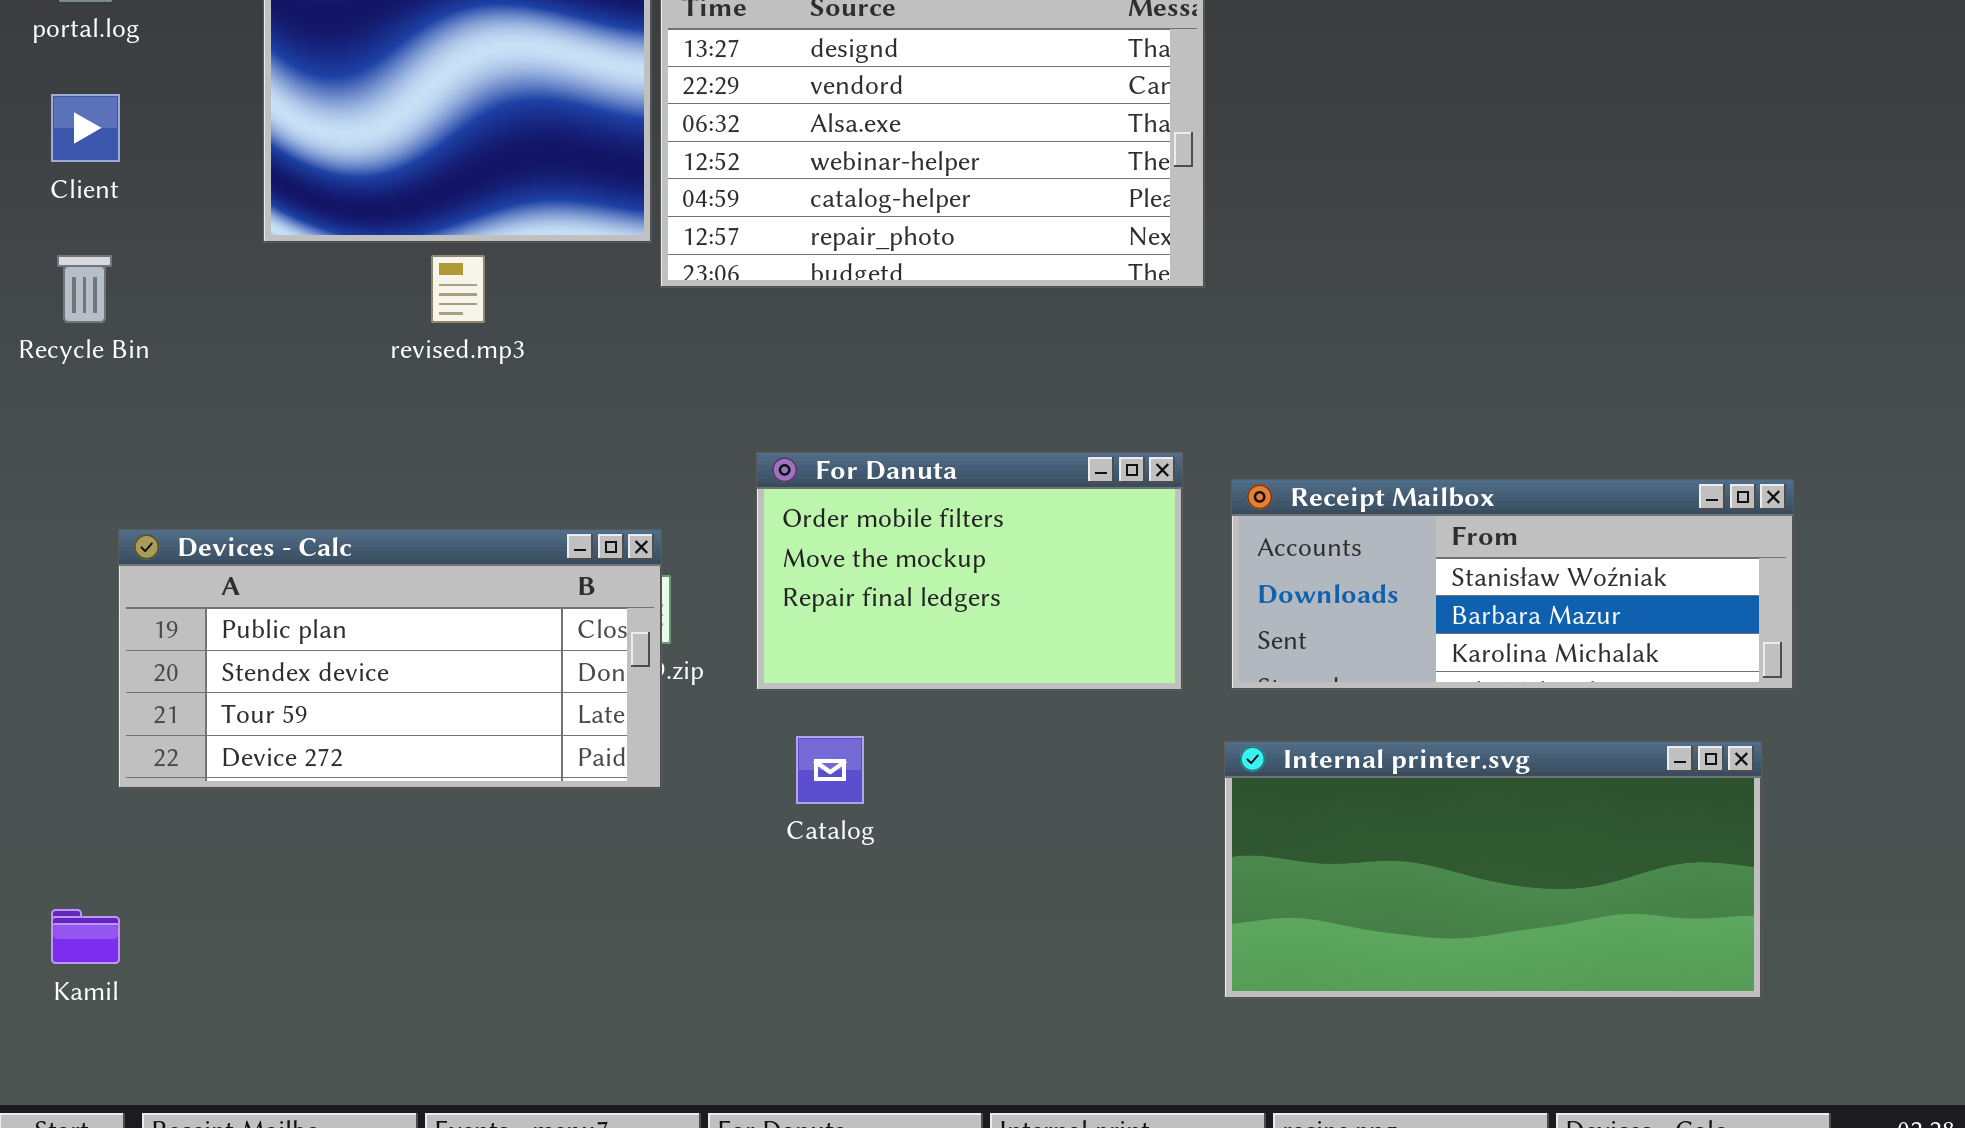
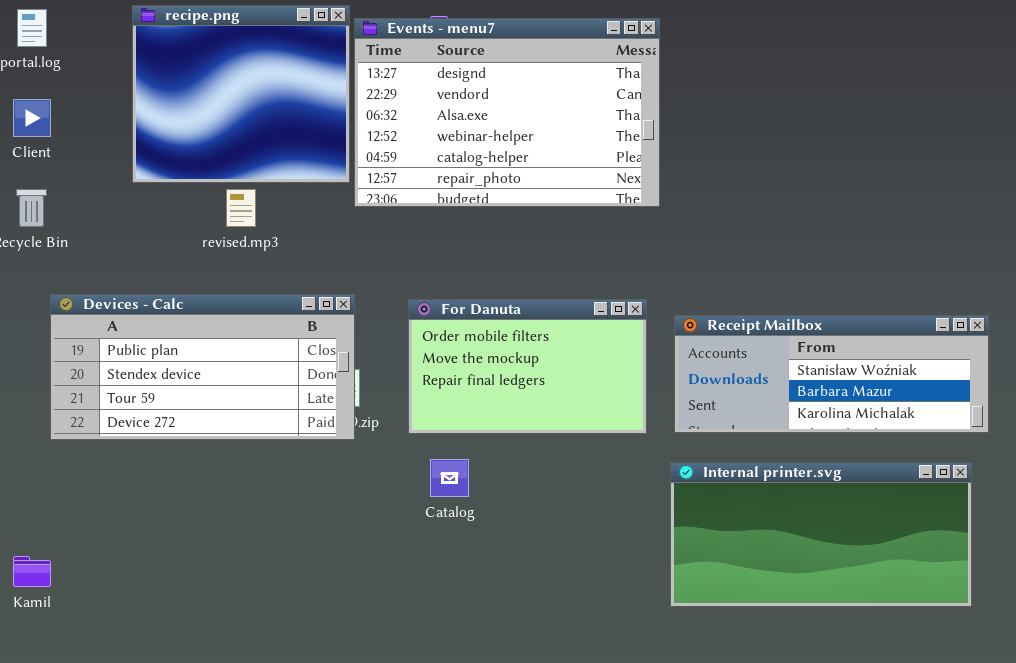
Devices - Calc: [118,529,662,789] -> [50,294,355,440], moved

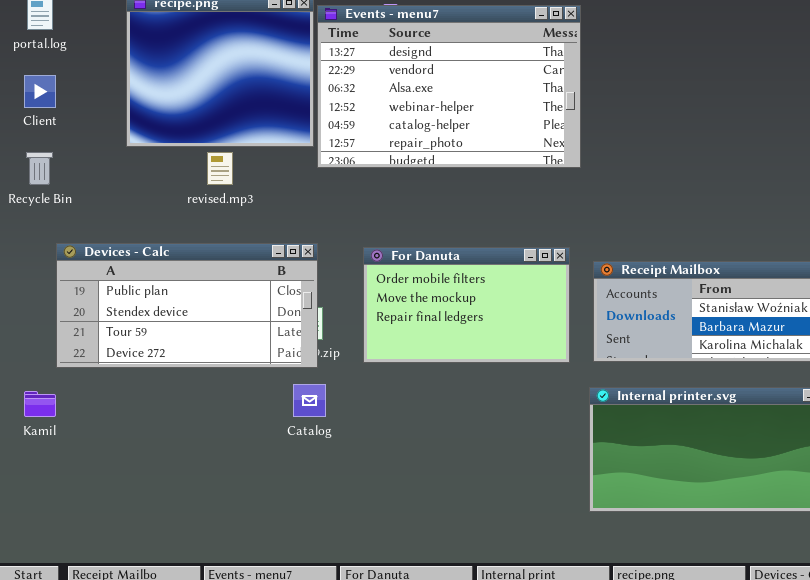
Catalog: [430,459,469,497] -> [293,384,326,417], moved
Kamil: [13,556,51,587] -> [24,391,56,417], moved

